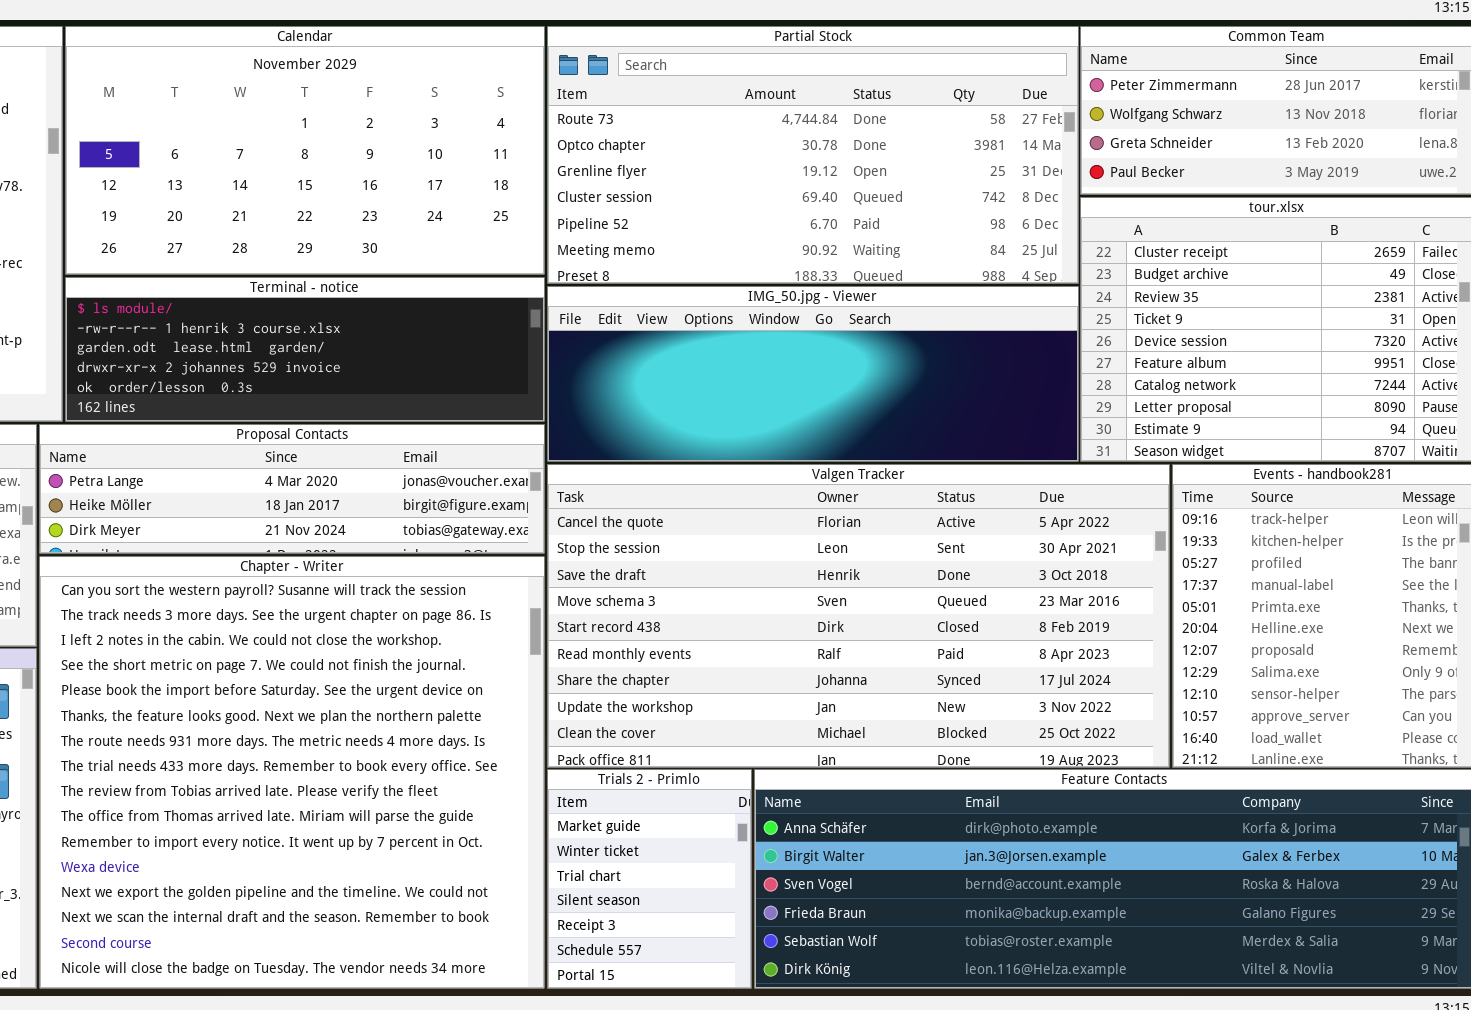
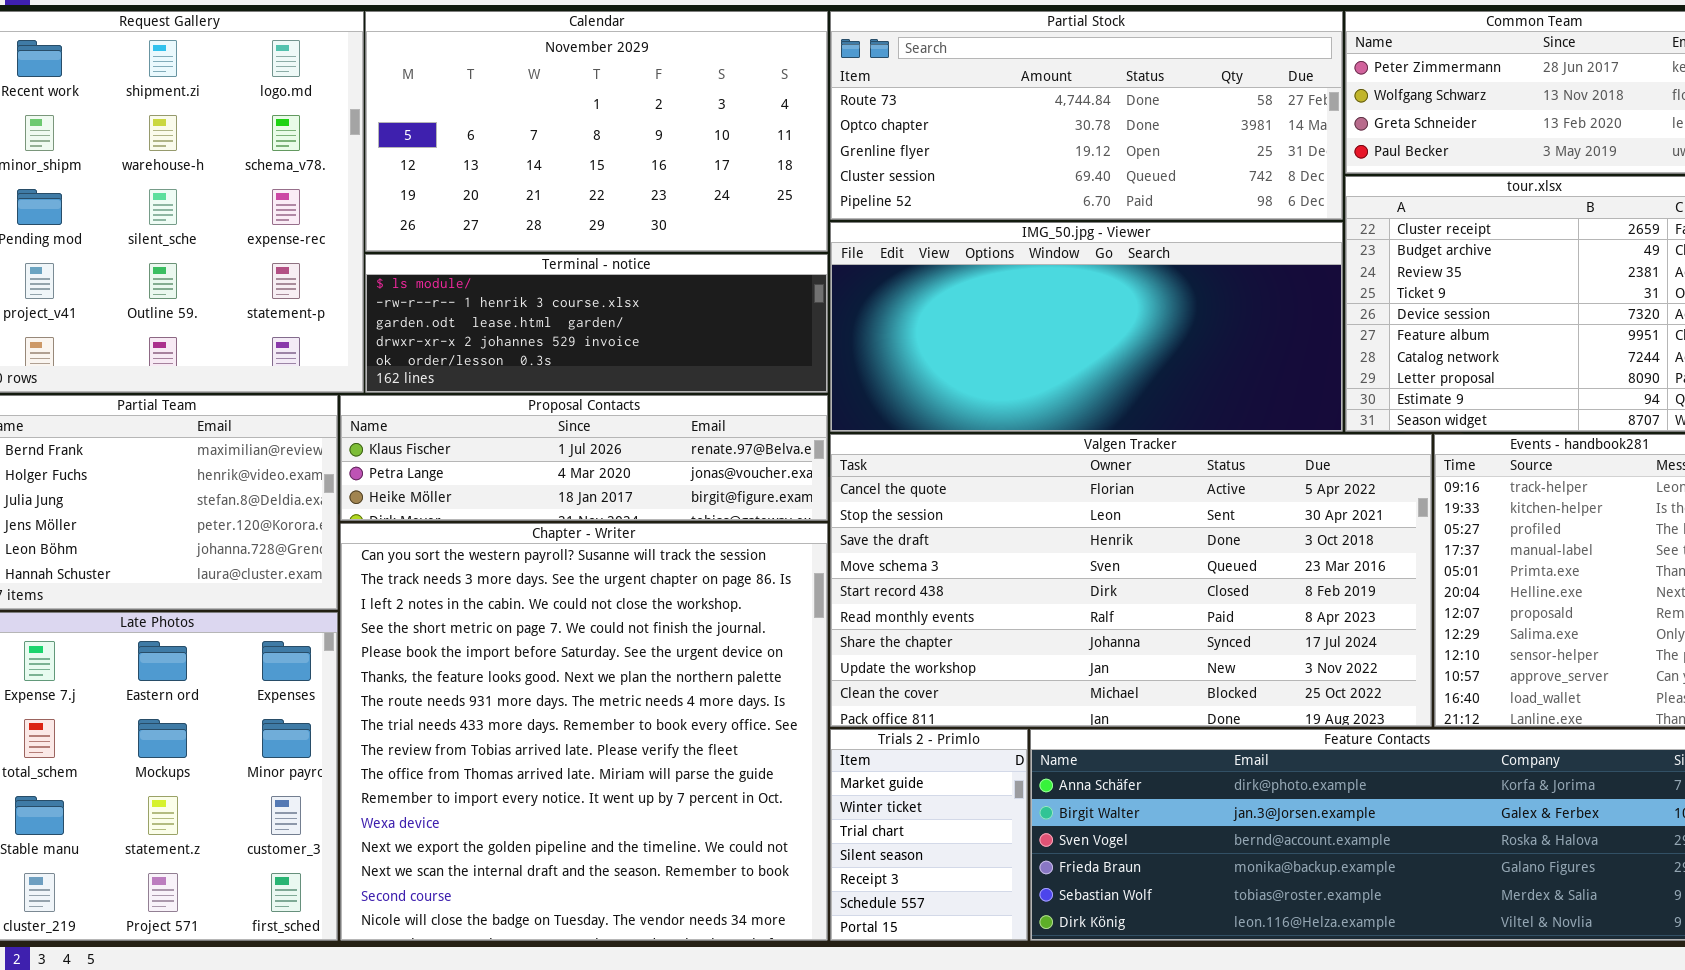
Partial Stock: [547,26,1079,284] -> [830,11,1343,220], resized
IMG_50.jpg - Viewer: [547,286,1079,462] -> [830,222,1343,432], resized
Proposal Contacts: [39,424,545,554] -> [340,395,828,521], scrolled up 1 row

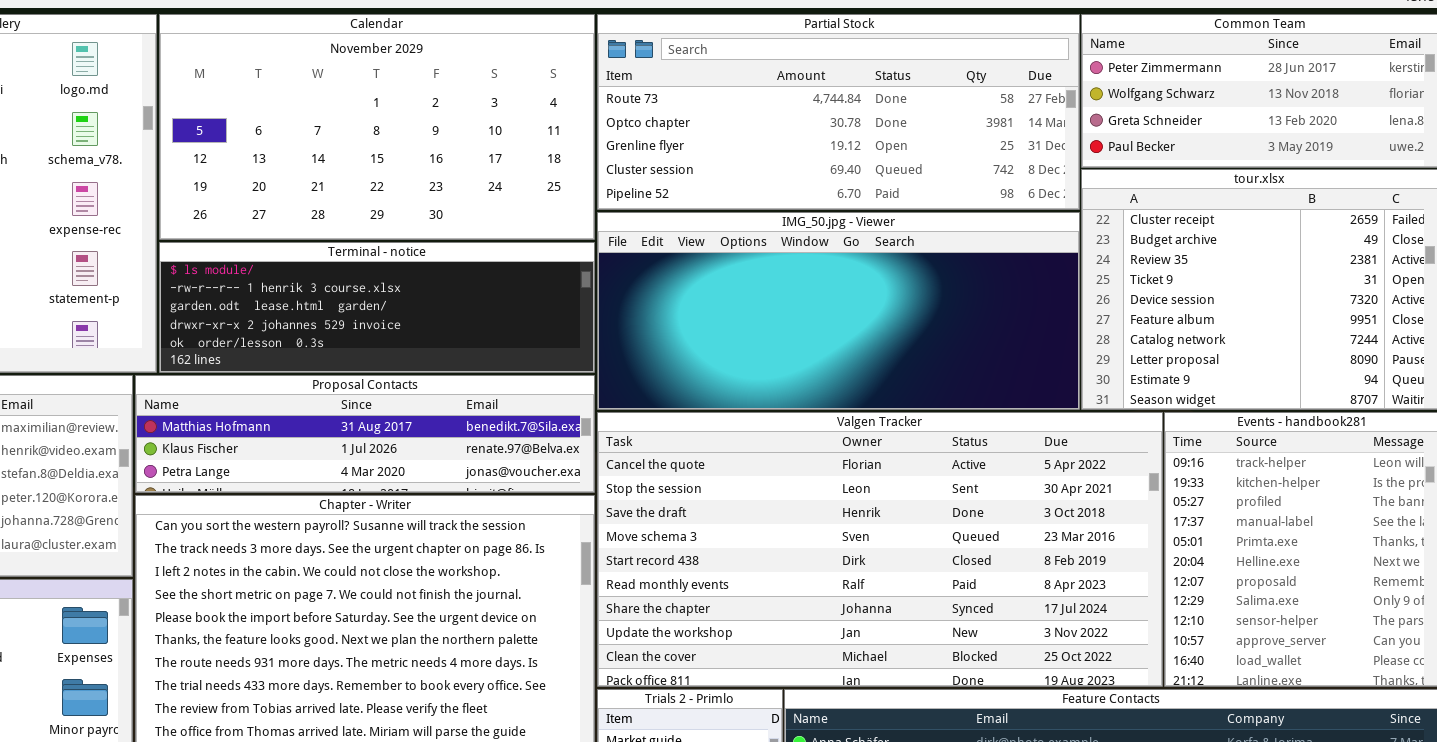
Proposal Contacts: [340,395,828,521] -> [135,375,595,493], scrolled up 1 row

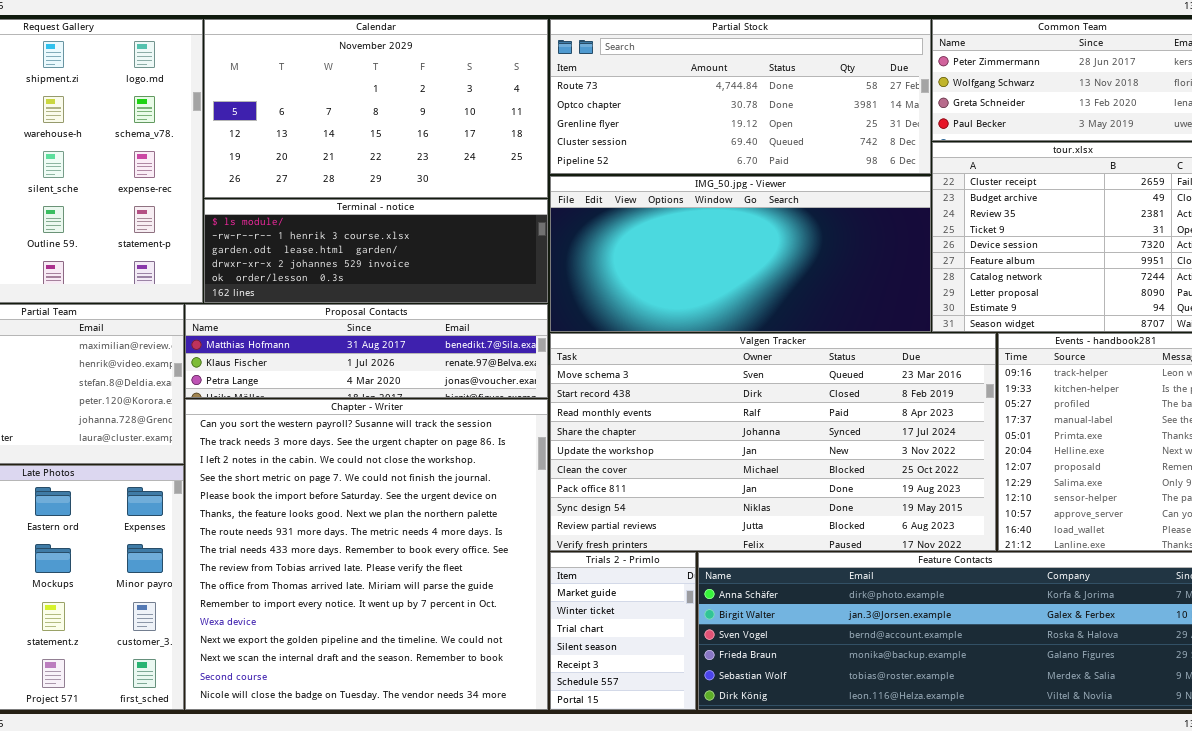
Valgen Tracker: [597,412,1163,687] -> [550,333,996,551], scrolled down 3 rows

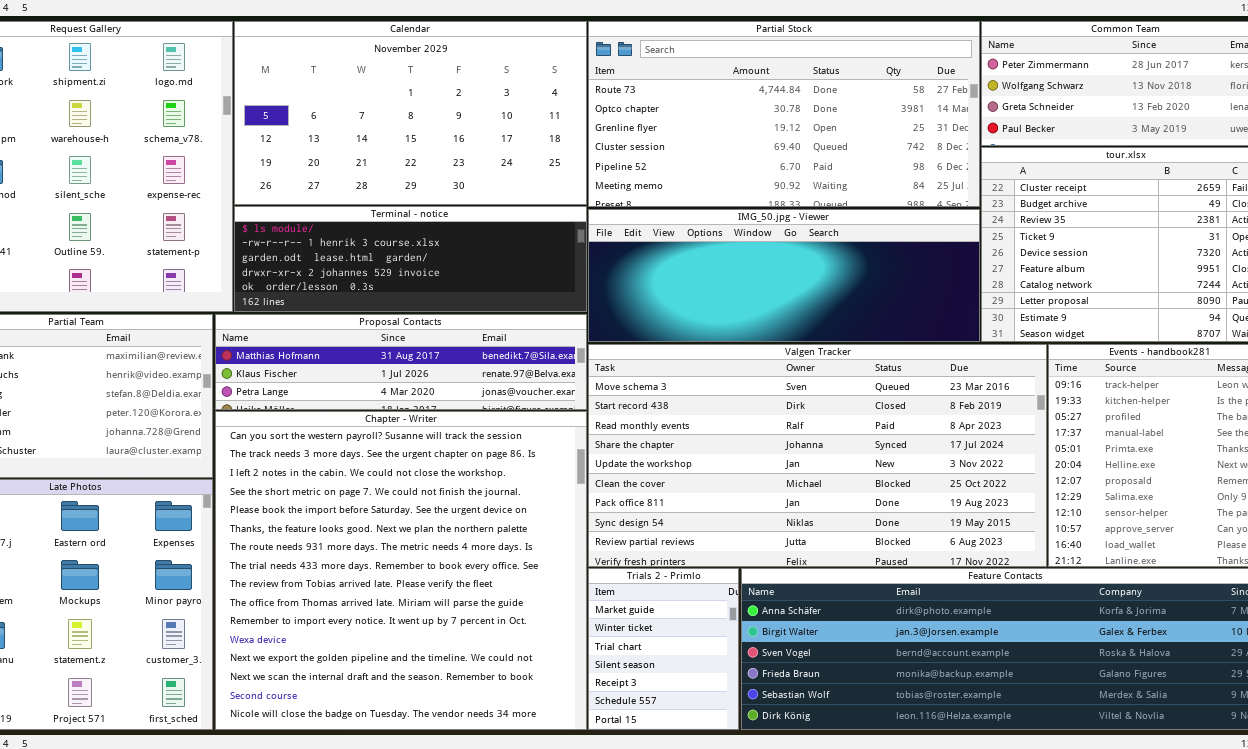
Partial Stock: [550,19,931,174] -> [588,21,980,207], resized
IMG_50.jpg - Viewer: [550,176,931,332] -> [588,209,980,342], resized

